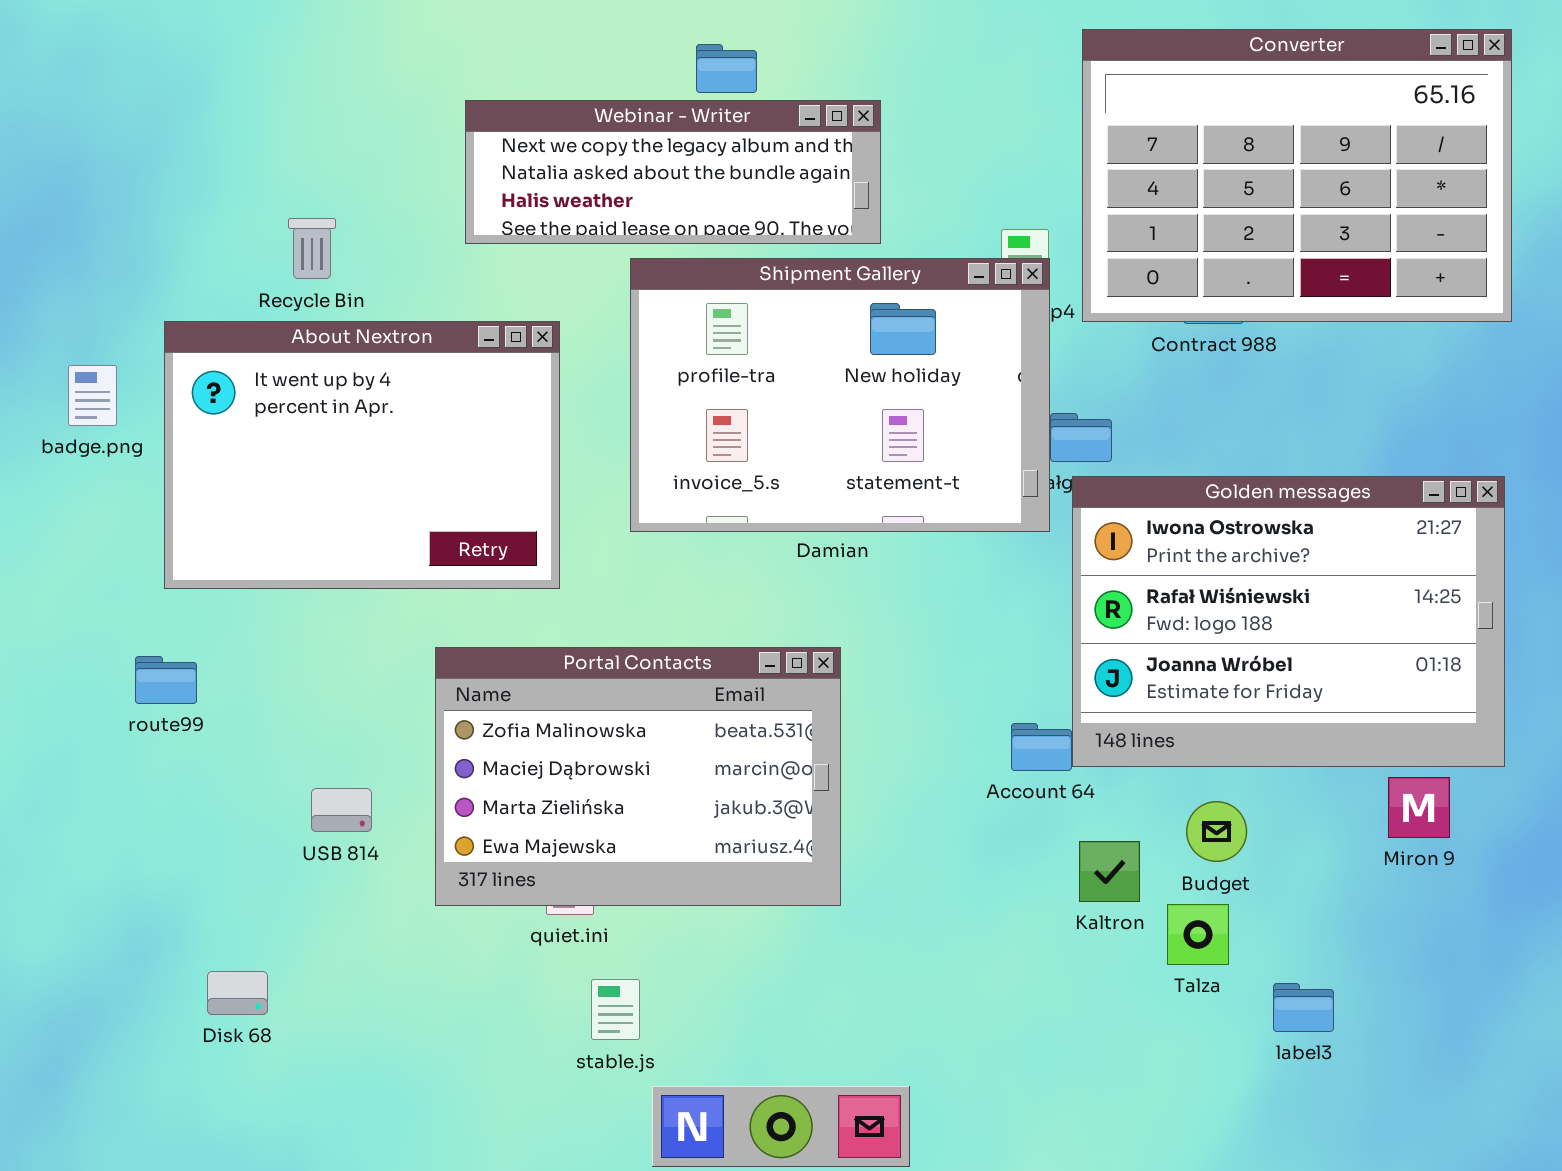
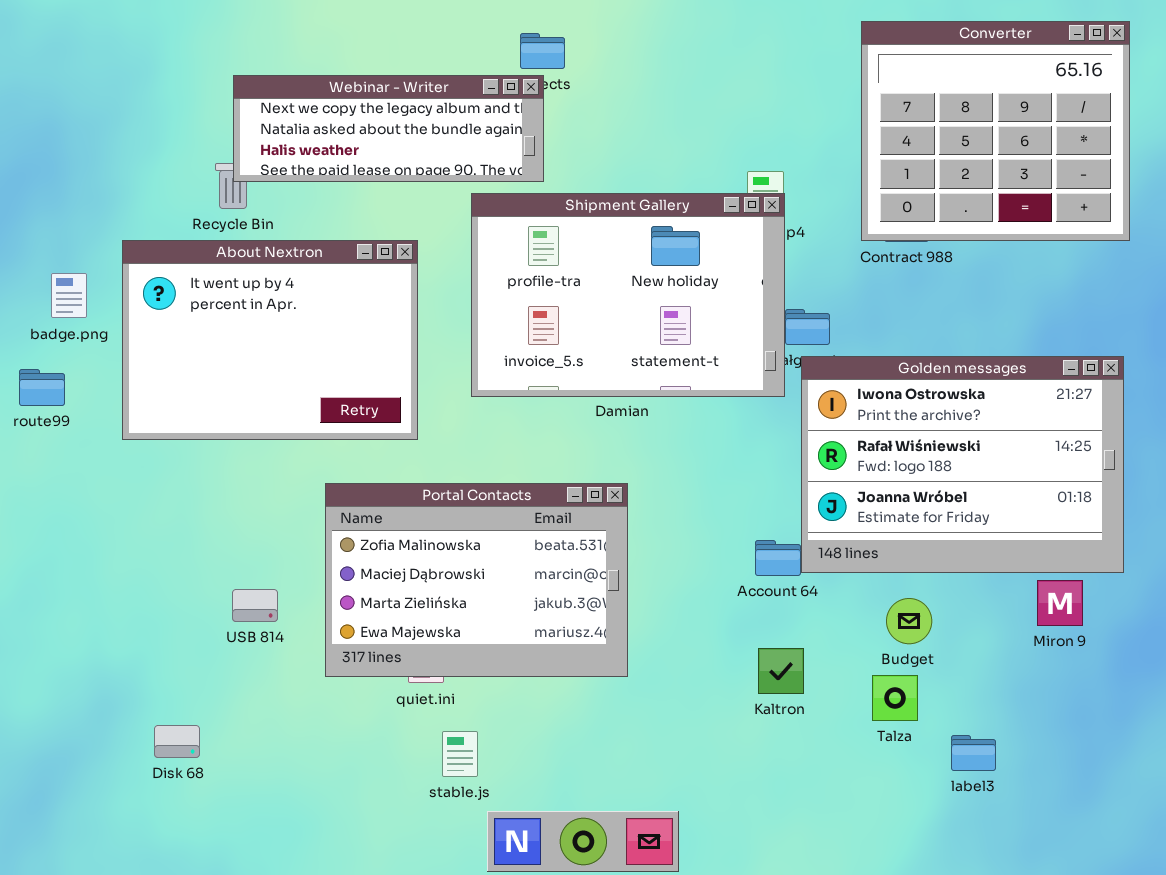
Converter: [1082,29,1512,322] -> [861,21,1130,241], resized
Webinar - Writer: [465,100,881,244] -> [233,75,544,182], moved
route99: [135,656,197,704] -> [19,369,65,406], moved
Kaltron: [1079,841,1140,902] -> [758,648,804,694], moved

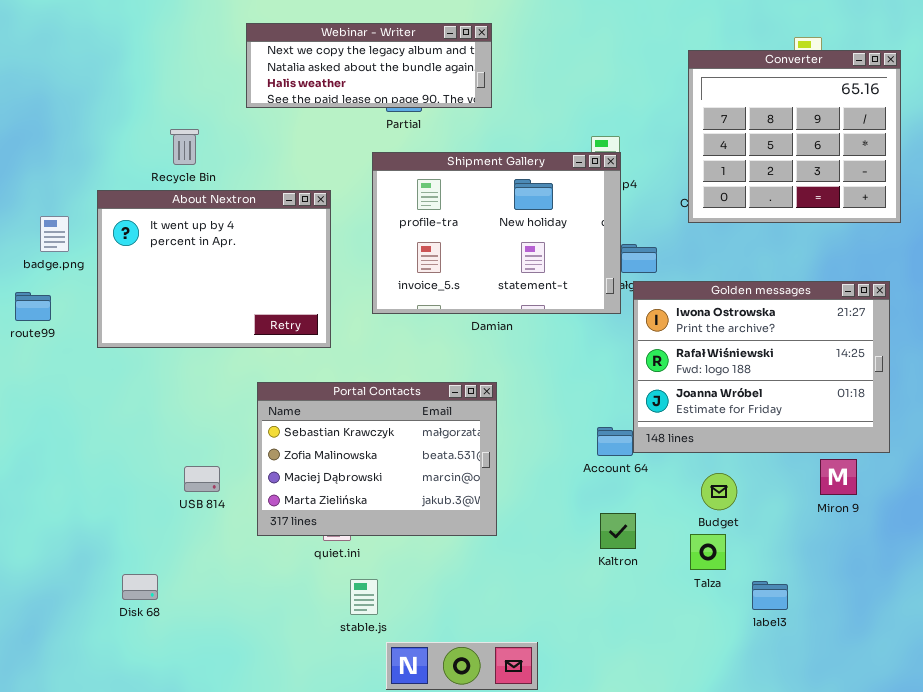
Converter: [861,21,1130,241] -> [688,50,901,223], moved
Webinar - Writer: [233,75,544,182] -> [246,23,492,108], moved
Portal Contacts: [325,483,628,677] -> [257,382,497,536], scrolled up 1 row

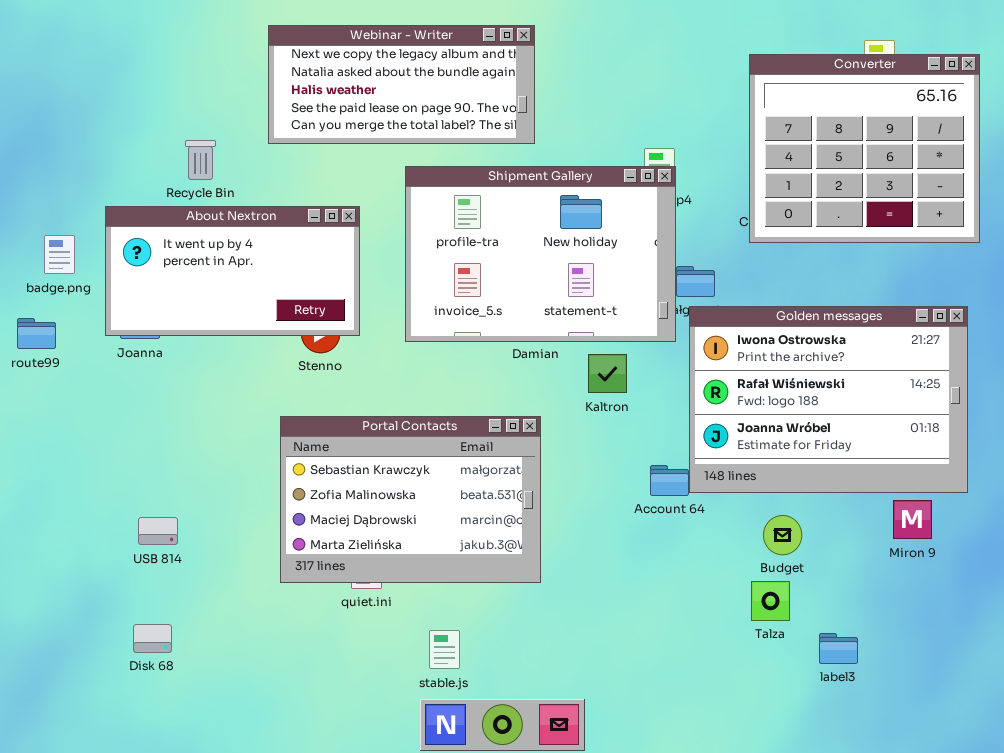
Webinar - Writer: [246,23,492,108] -> [268,25,535,144], resized
About Nextron: [97,190,331,348] -> [105,206,360,336], resized
USB 814: [184,466,220,492] -> [138,517,178,545], moved
Kaltron: [600,513,636,549] -> [588,354,627,393], moved
stable.js: [350,579,378,615] -> [429,630,460,669], moved

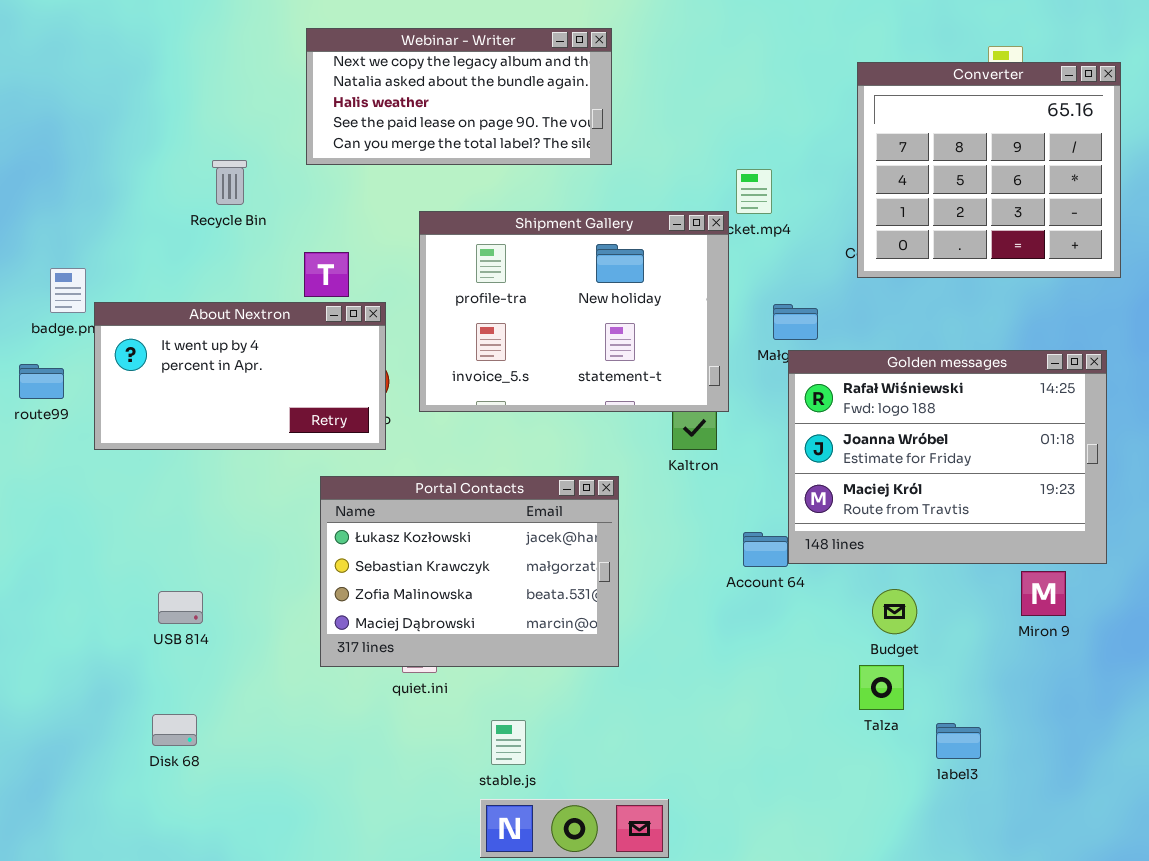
Shipment Gallery: [405,166,676,342] -> [419,211,729,412], moved
About Nextron: [105,206,360,336] -> [94,302,386,450], moved
Golden messages: [689,306,968,493] -> [788,350,1107,564], scrolled down 1 row
Portal Contacts: [280,416,541,583] -> [320,476,619,667], scrolled up 1 row

